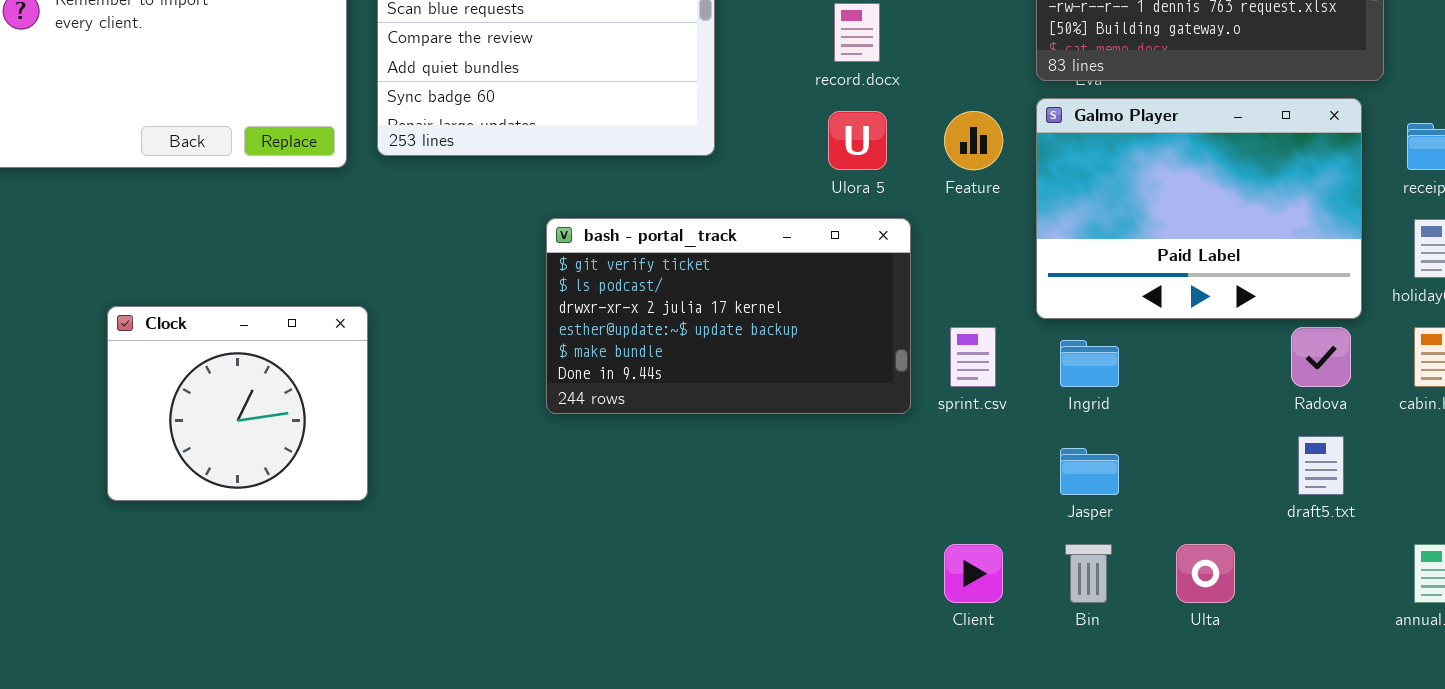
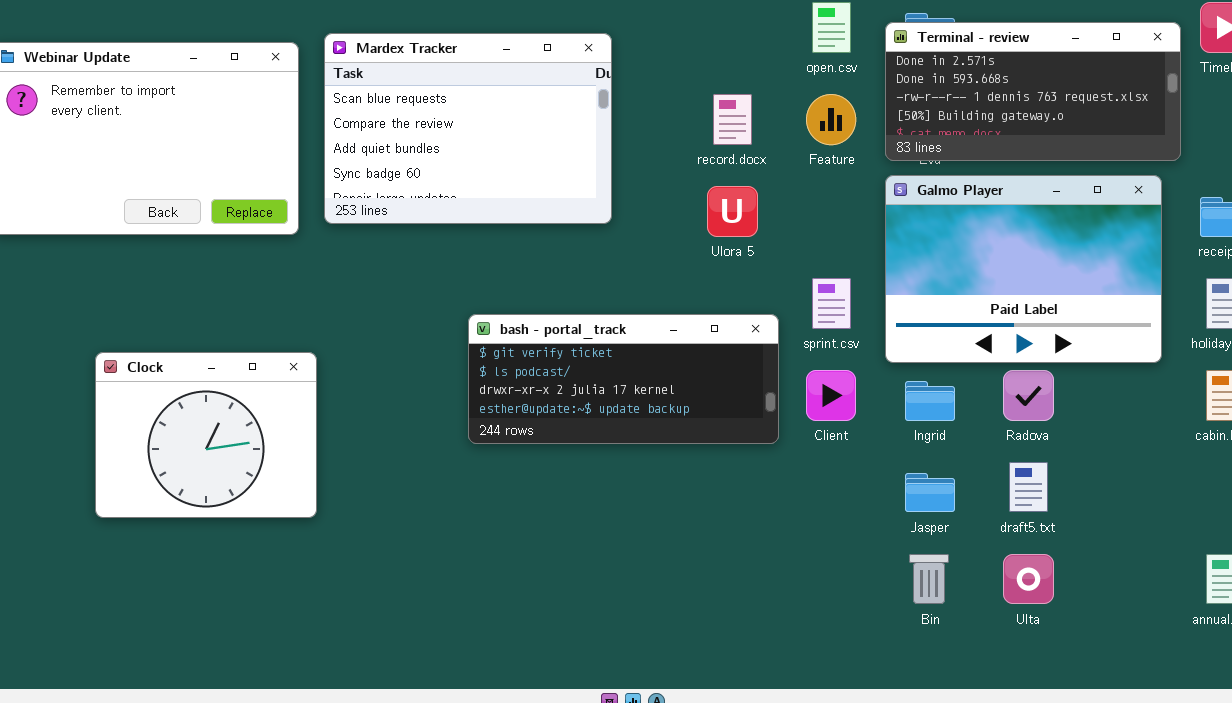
Feature: [944,111,1003,170] -> [806,94,856,145], moved
bash - portal_track: [546,218,911,414] -> [468,314,779,444], resized
sprint.csv: [950,327,996,387] -> [812,278,851,329], moved
Radova: [1291,327,1351,387] -> [1003,370,1054,421], moved
draft5.txt: [1298,436,1344,495] -> [1009,462,1048,512], moved
Client: [944,544,1003,603] -> [806,370,856,421], moved

